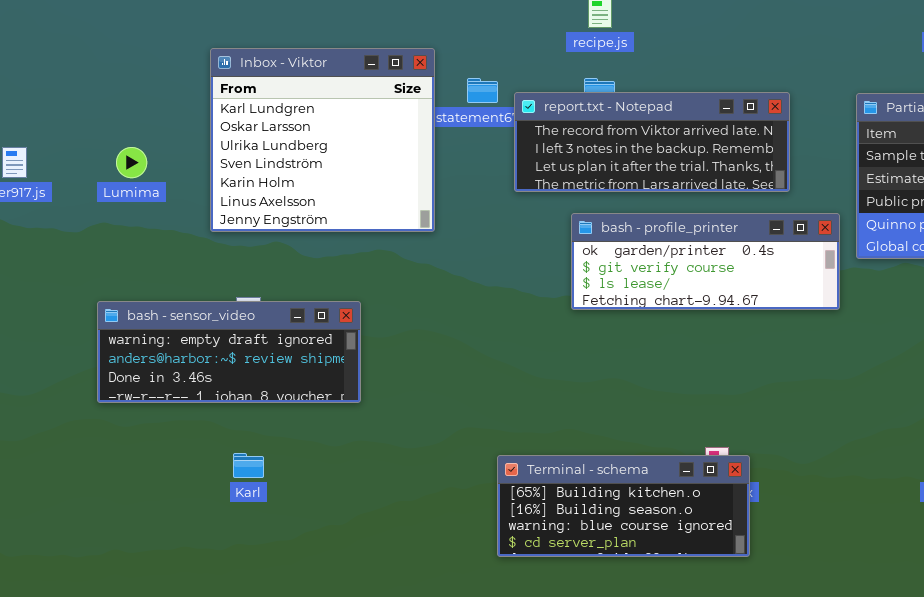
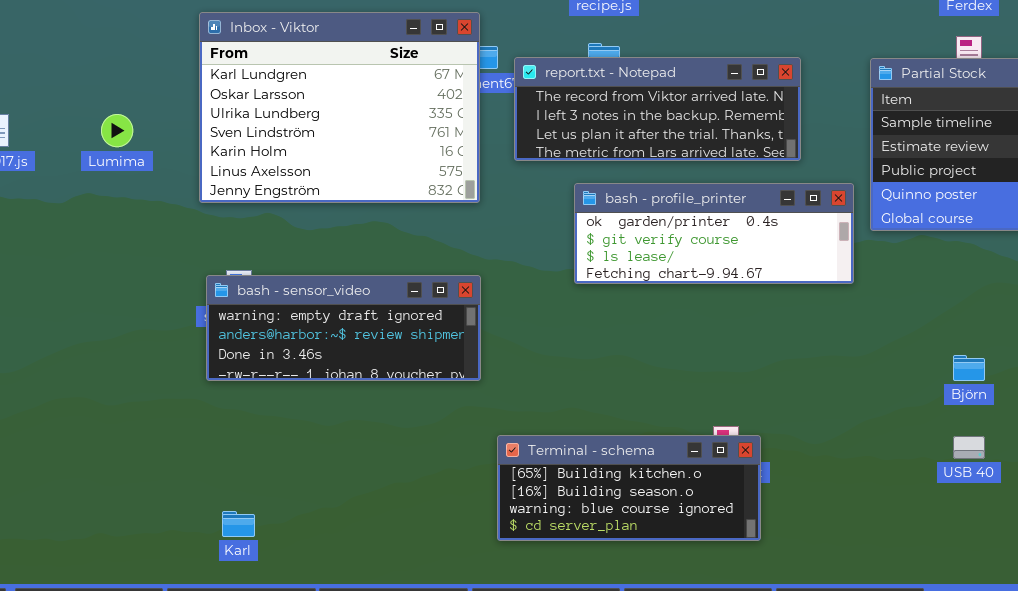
Inbox - Viktor: [210,48,435,232] -> [199,12,480,203], resized
bash - sensor_video: [97,301,361,403] -> [206,275,481,381], moved
Karl: [233,453,264,478] -> [222,511,255,537], moved

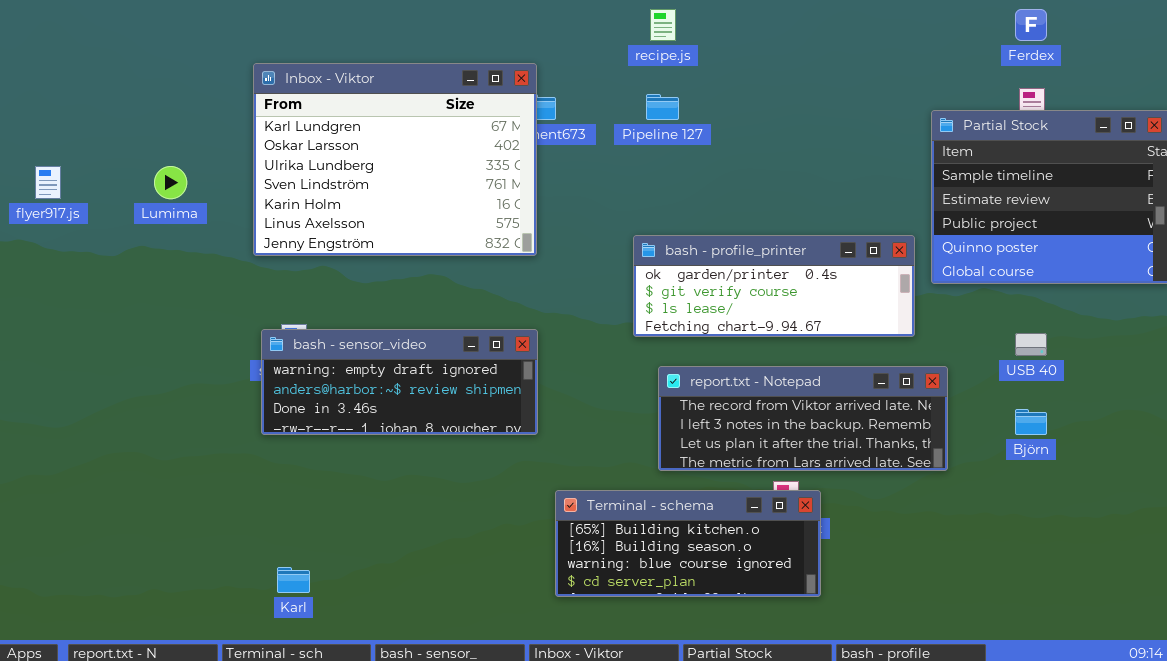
report.txt - Notepad: [514,57,801,161] -> [658,366,948,471], moved
USB 40: [953,436,985,459] -> [1015,333,1047,356], moved

